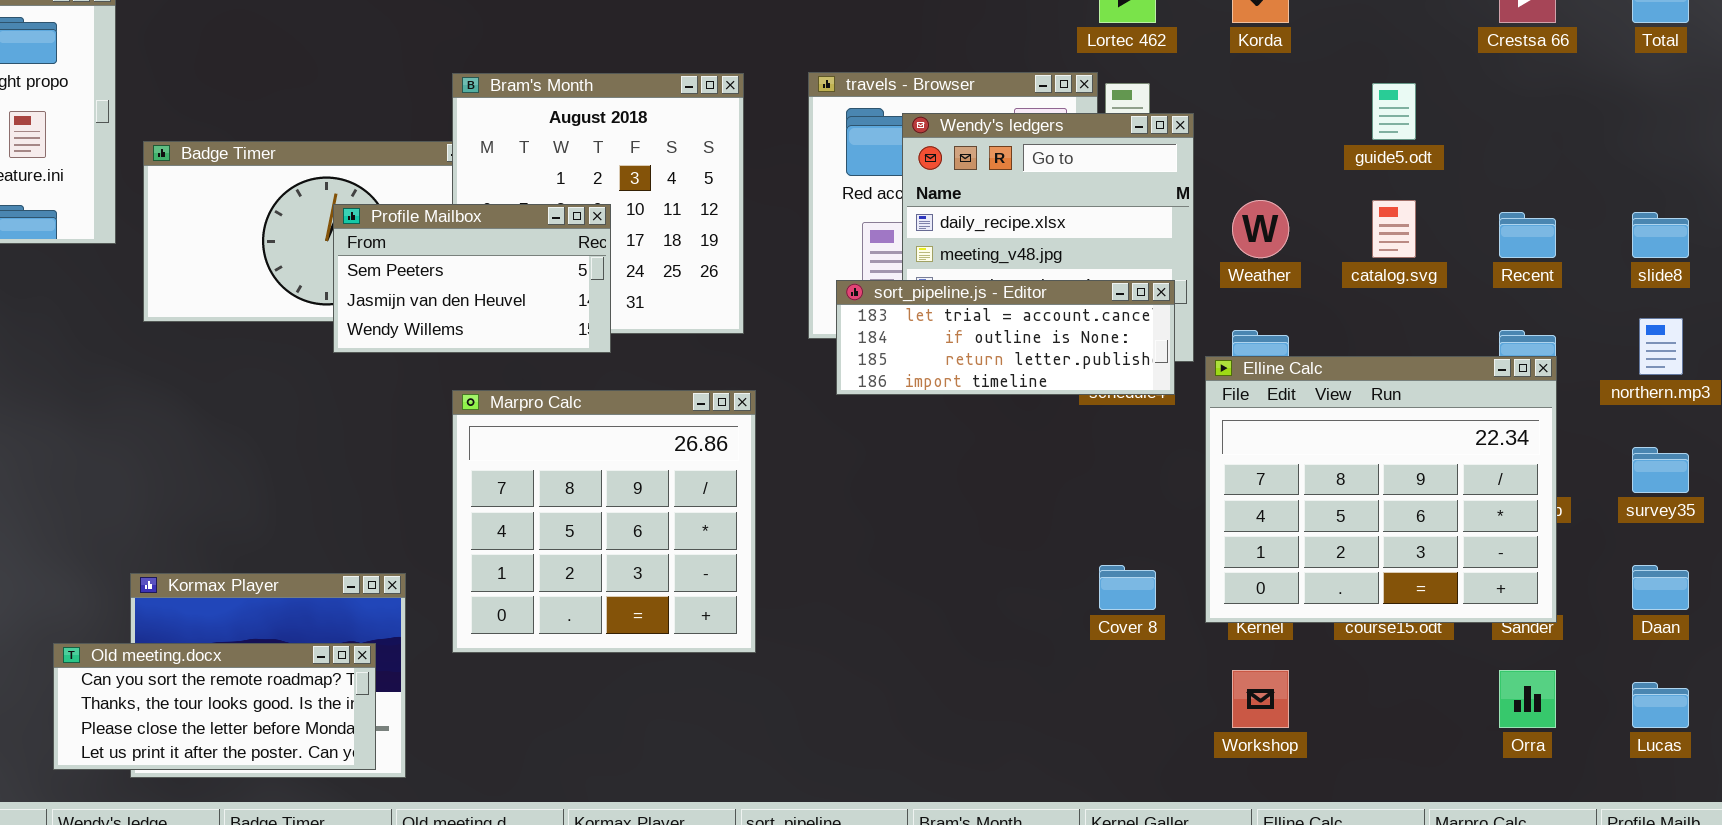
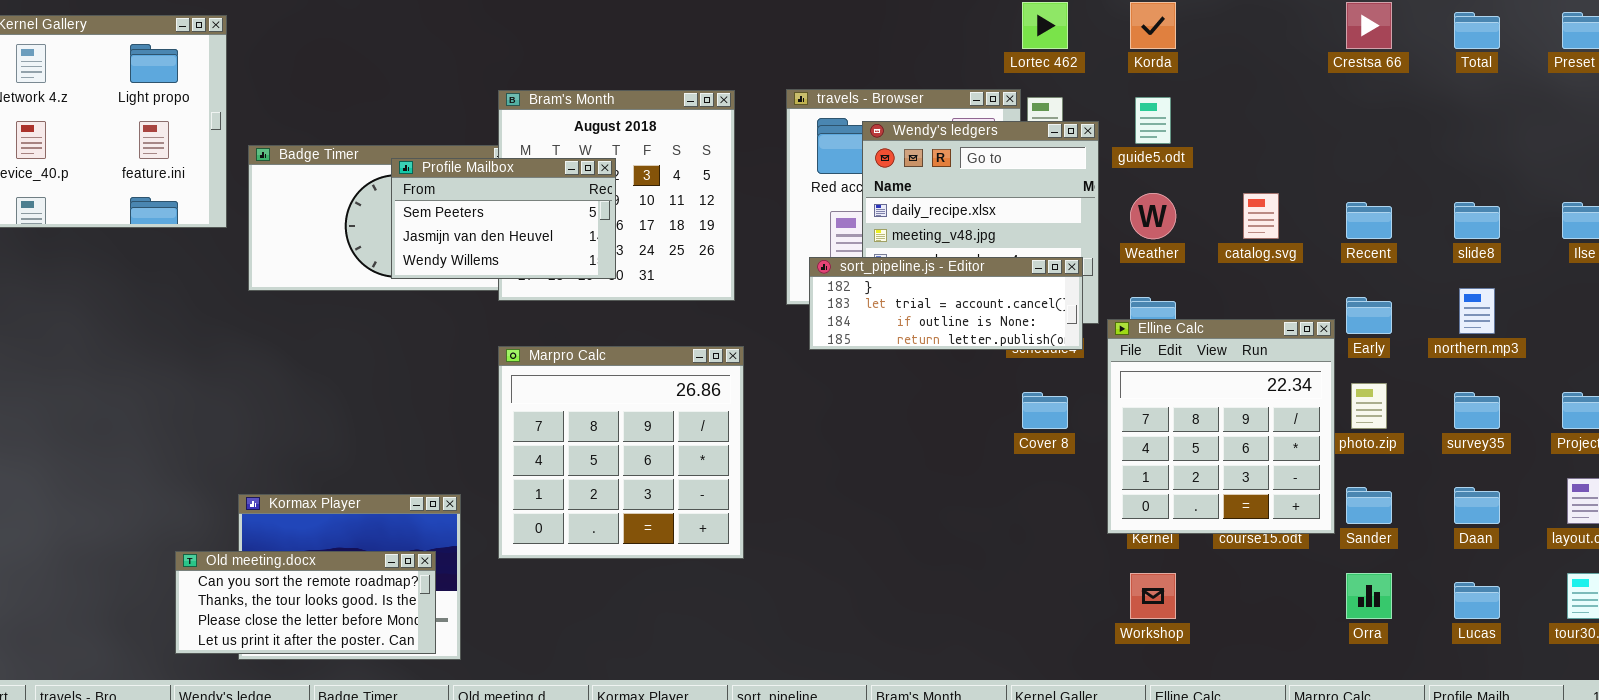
guide5.odt: [1372,83,1416,140] -> [1135,97,1171,144], moved
Profile Mailbox: [333,204,611,353] -> [391,158,616,279], moved
sort_pipeline.js - Editor: [836,280,1175,395] -> [809,257,1083,350], scrolled up 1 row
Elline Calc: [1205,356,1557,623] -> [1107,319,1335,534], resized
Cover 8: [1099,565,1156,610] -> [1022,392,1068,429], moved

